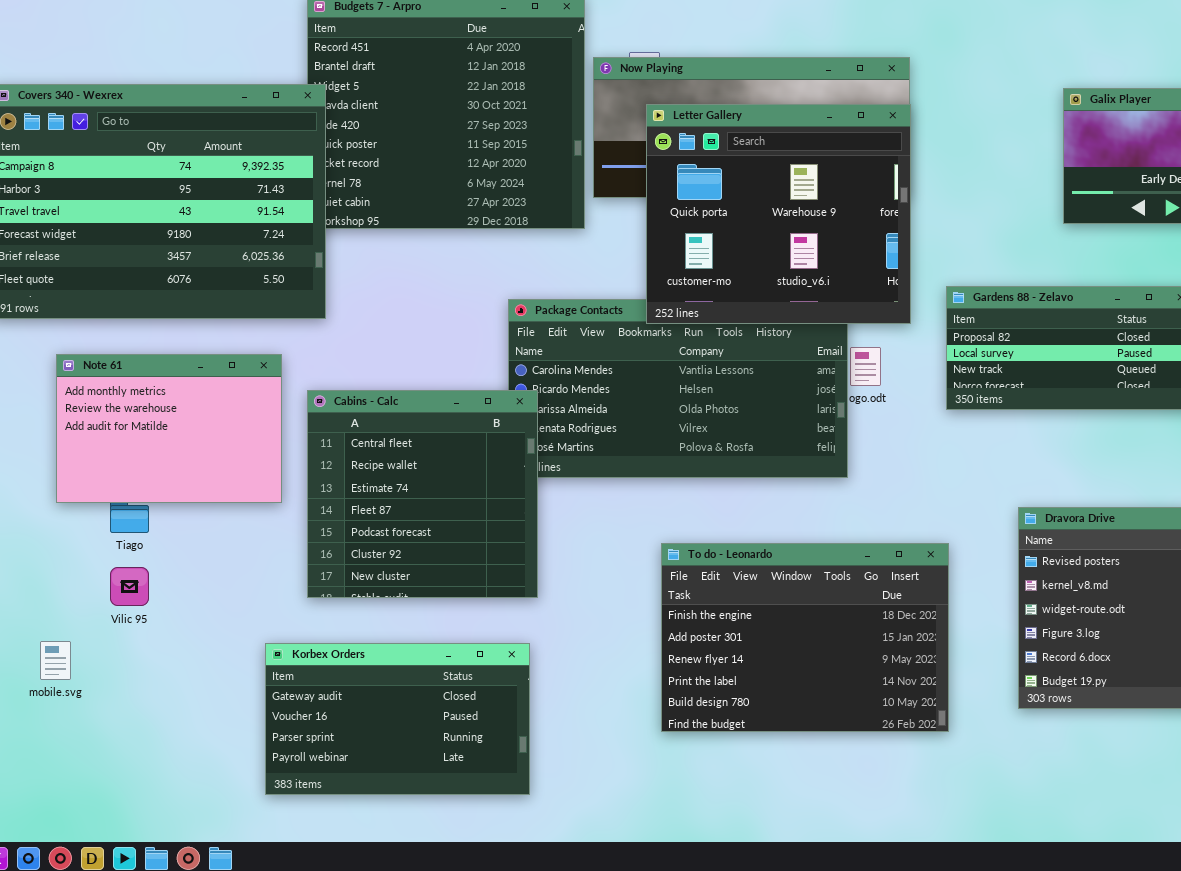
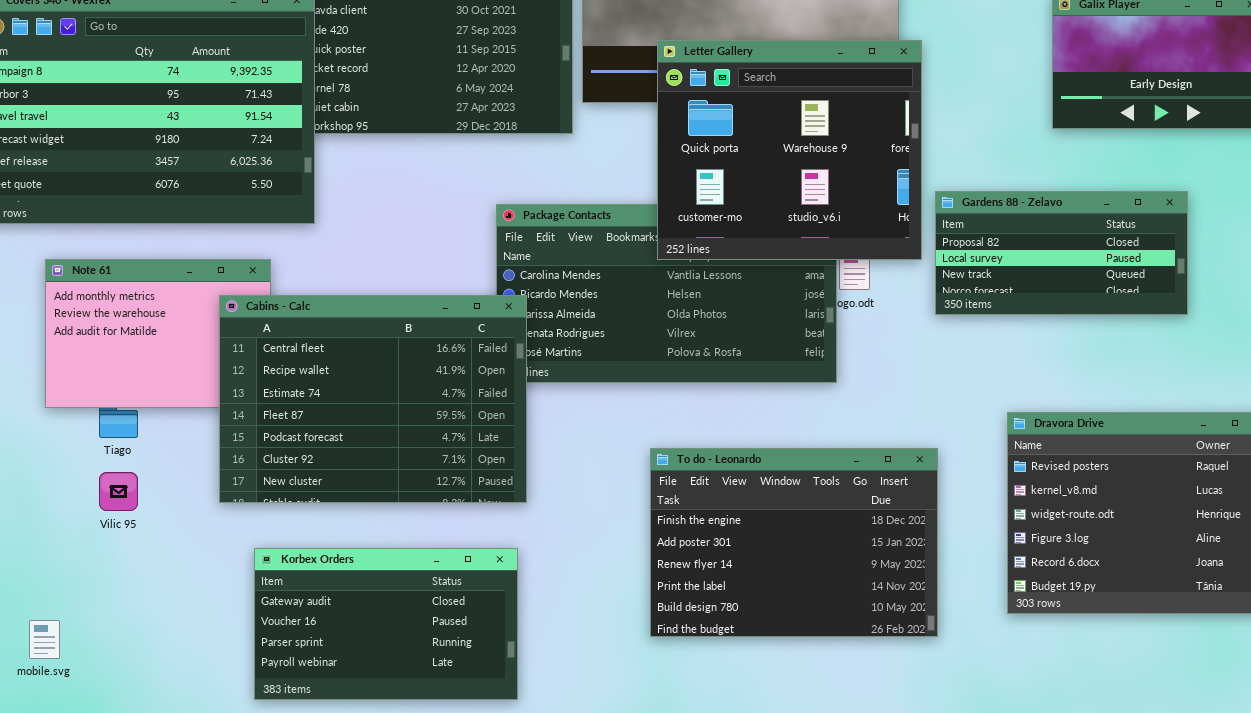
Letter Gallery: [646,104,911,324] -> [657,40,922,260], moved
Cabins - Calc: [307,390,538,598] -> [219,295,527,503], resized
mobile.svg: [40,641,71,680] -> [29,620,60,659], moved

